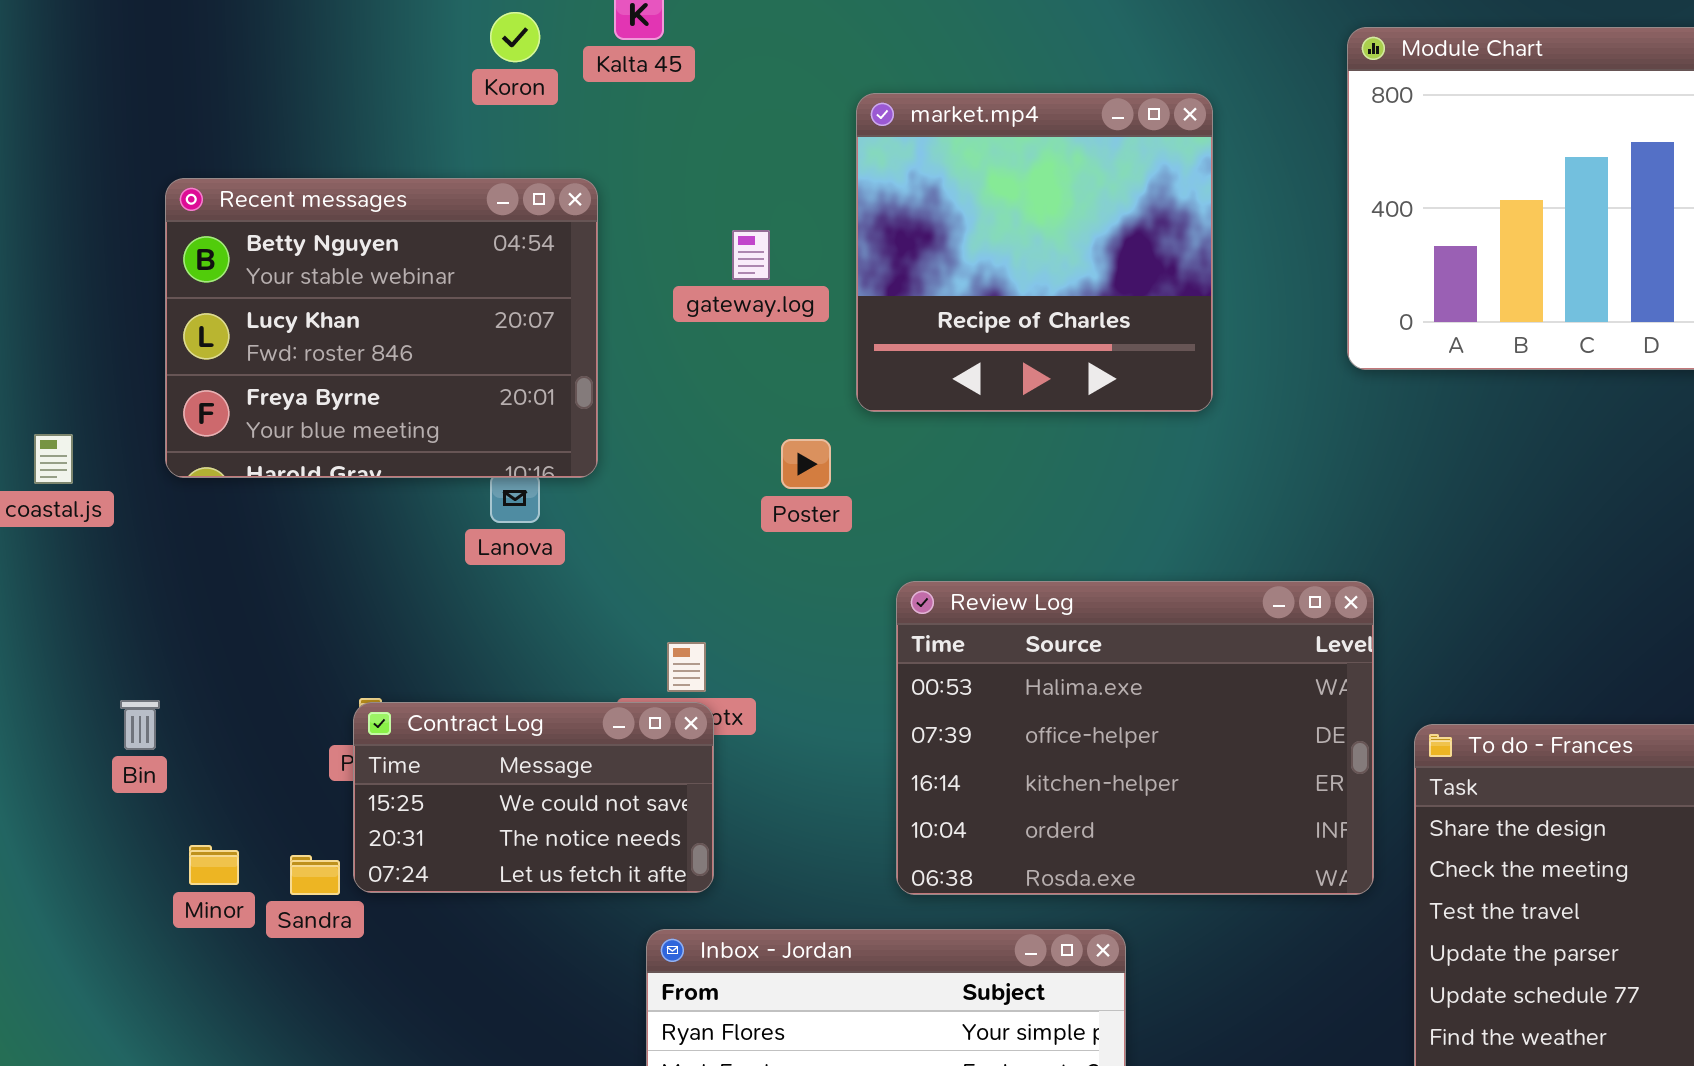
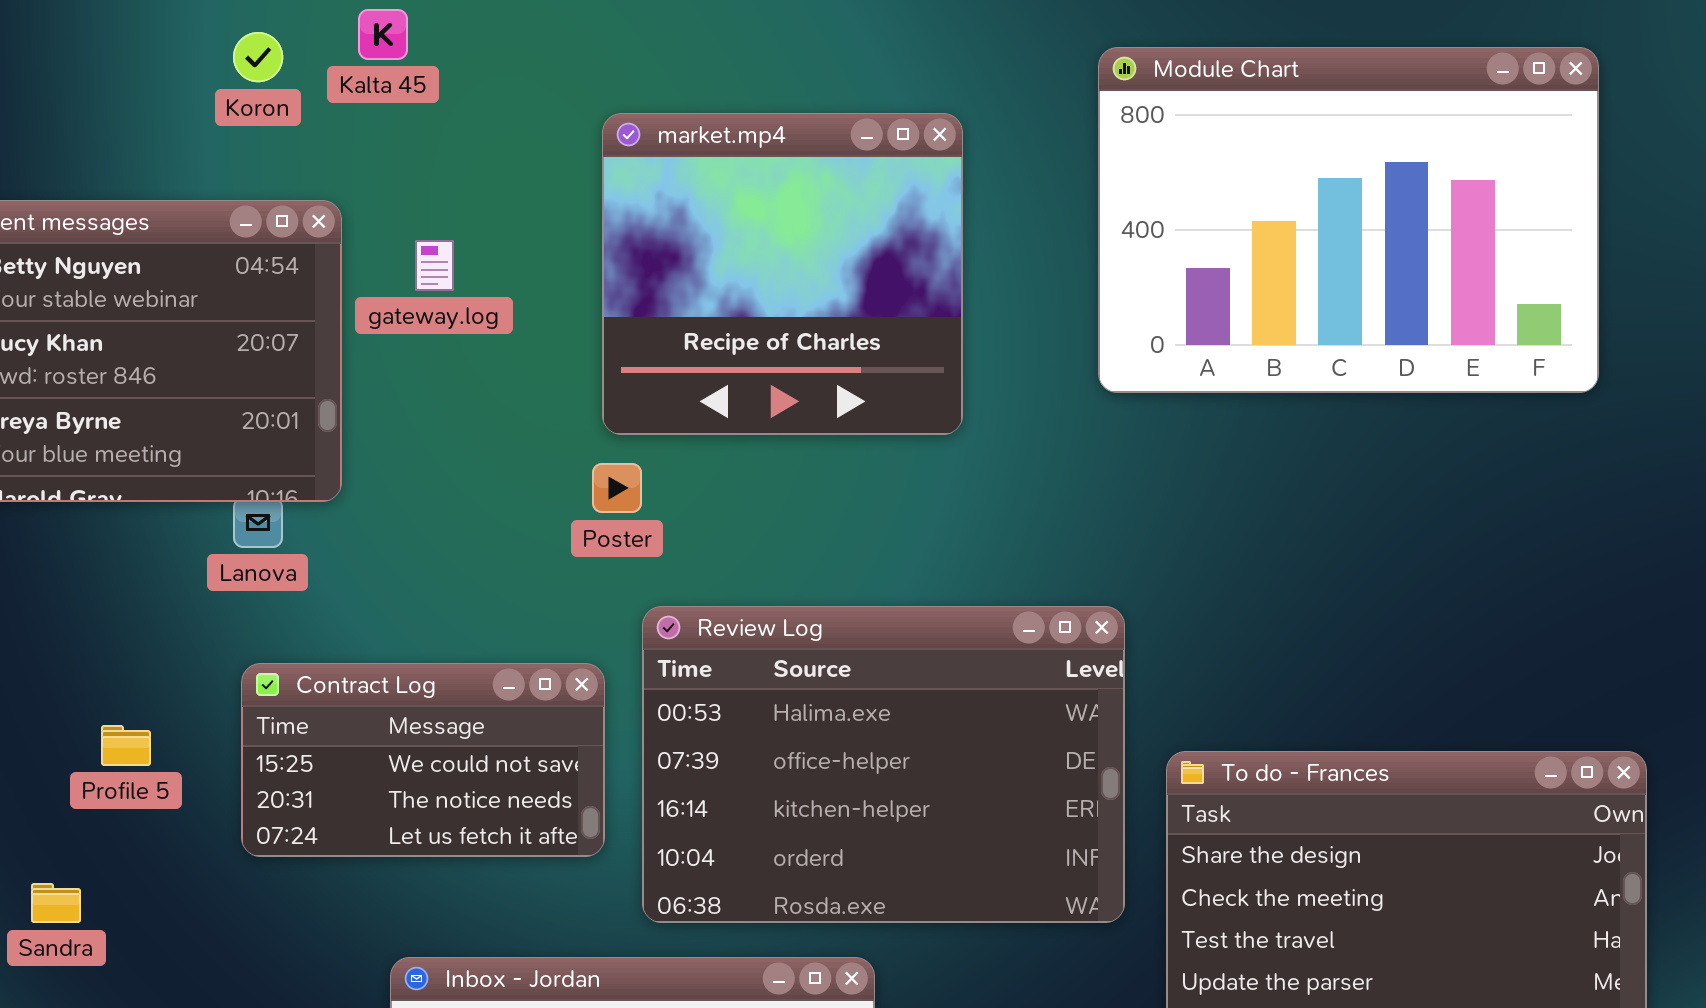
gateway.log: [732,230,770,280] -> [415,240,454,291], moved
Poster: [781,439,831,489] -> [592,463,642,513], moved
Contract Log: [353,702,714,893] -> [241,663,605,857], moved

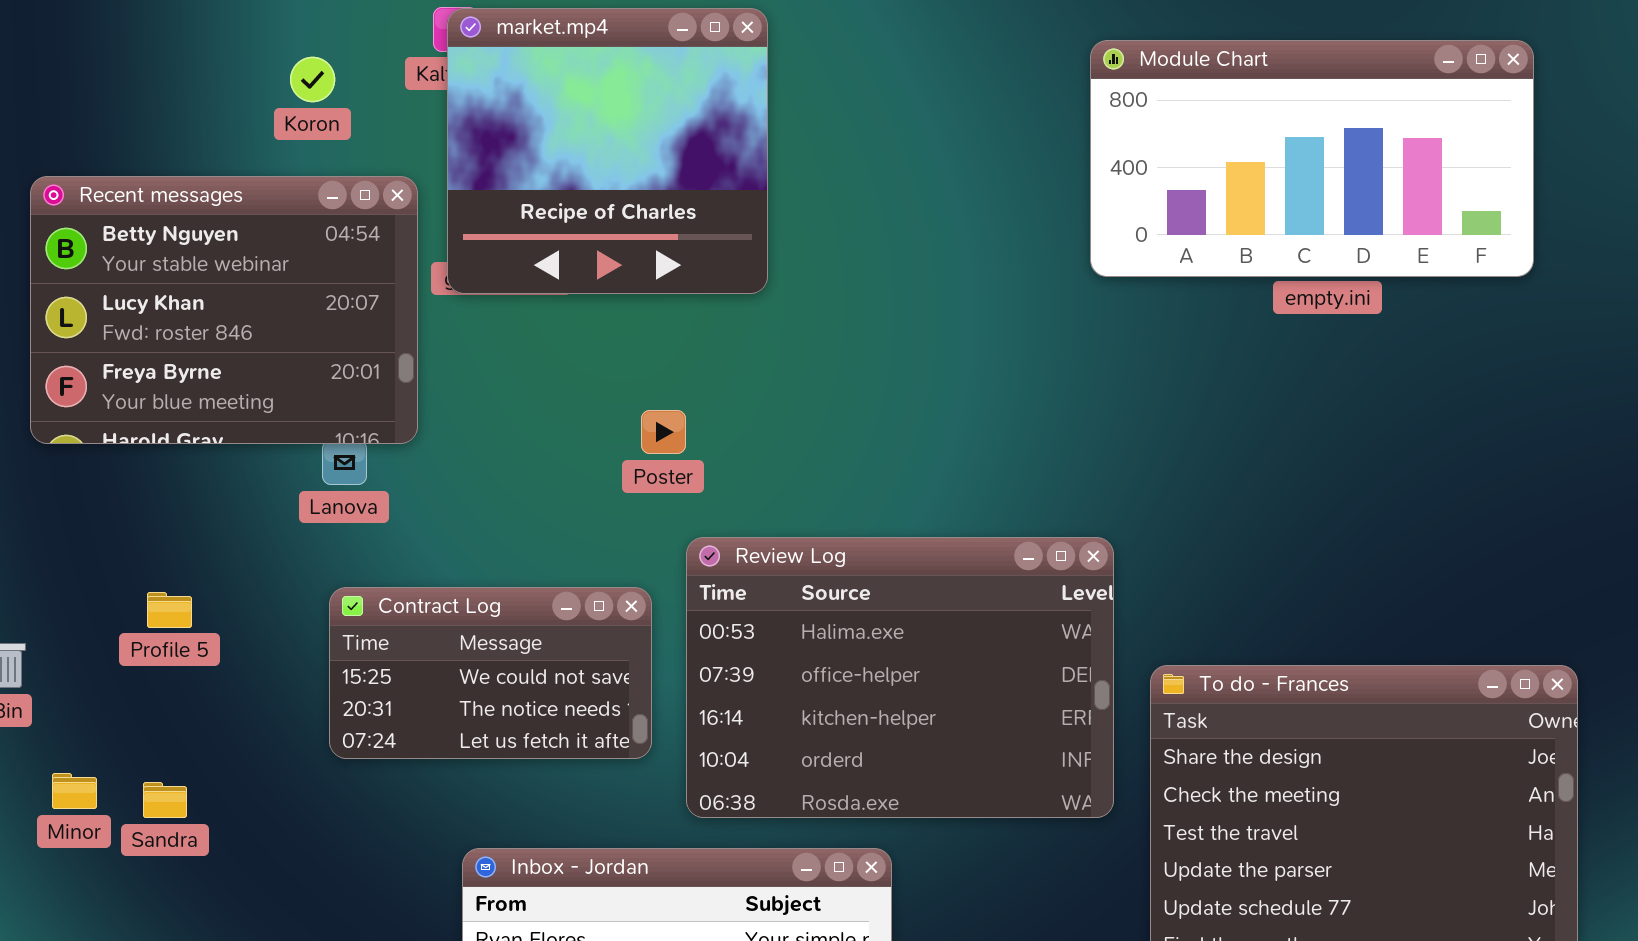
Koron: [233,32,283,82] -> [290,57,335,102], moved
Module Chart: [1098,47,1599,393] -> [1090,40,1534,277], resized
market.mp4: [602,113,963,435] -> [447,8,768,294], moved
Profile 5: [101,725,151,766] -> [147,592,192,628], moved

